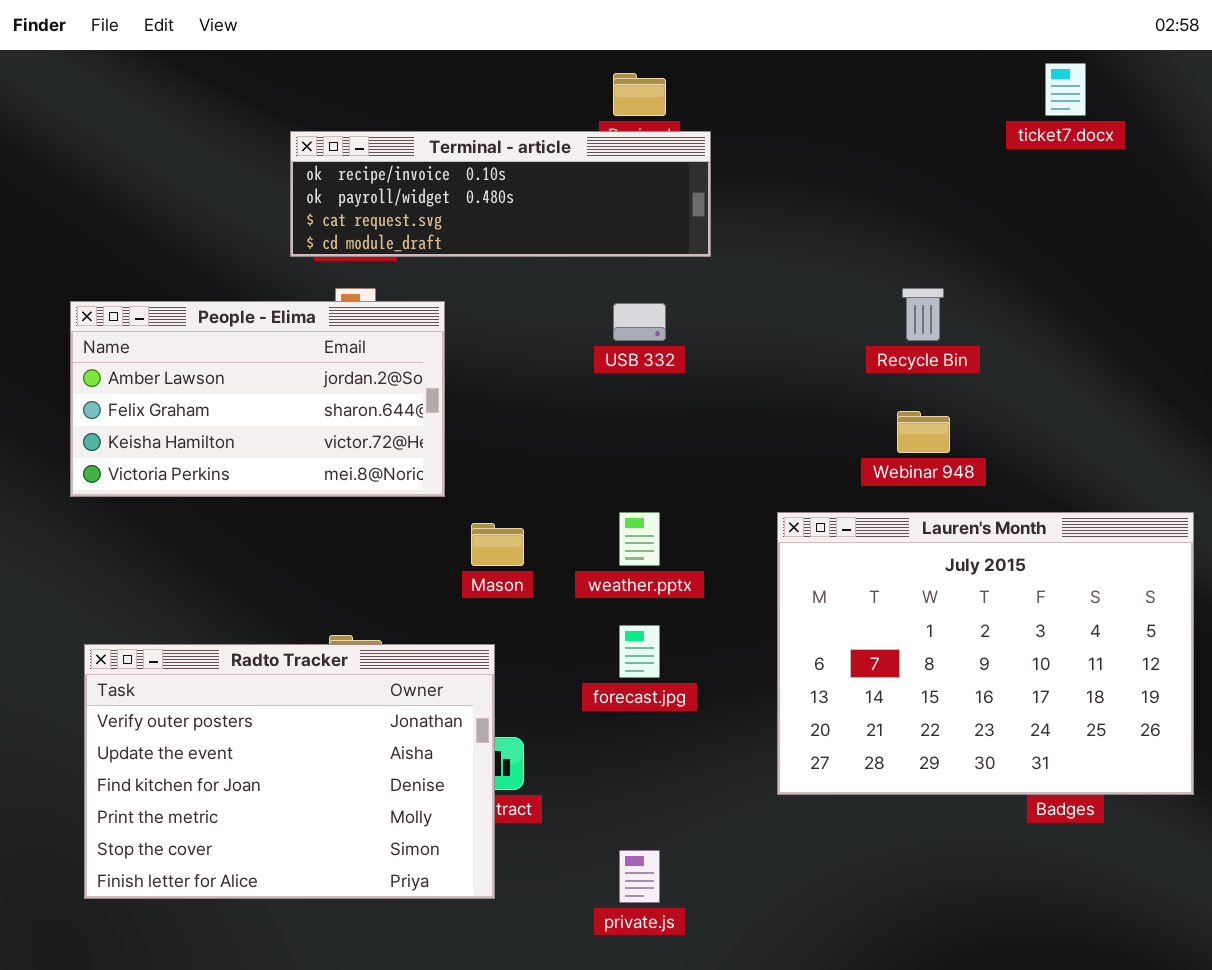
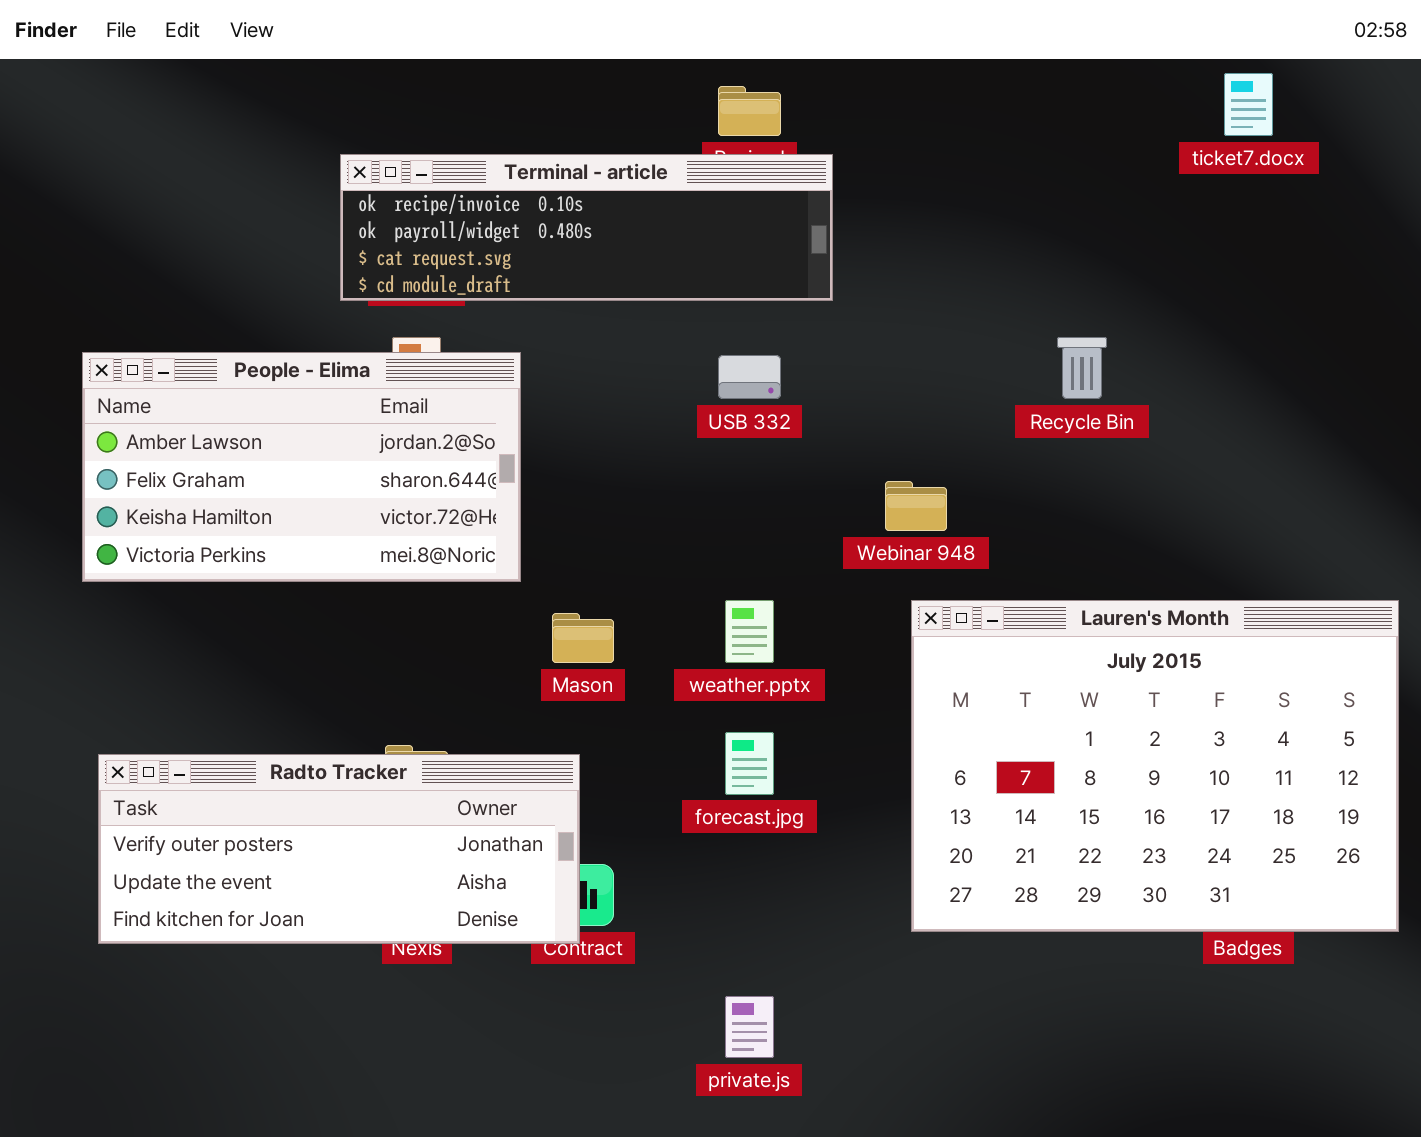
Webinar 948: [897,411,950,453] -> [885,481,947,531], moved
Radto Tracker: [84,644,495,899] -> [98,754,580,944], resized

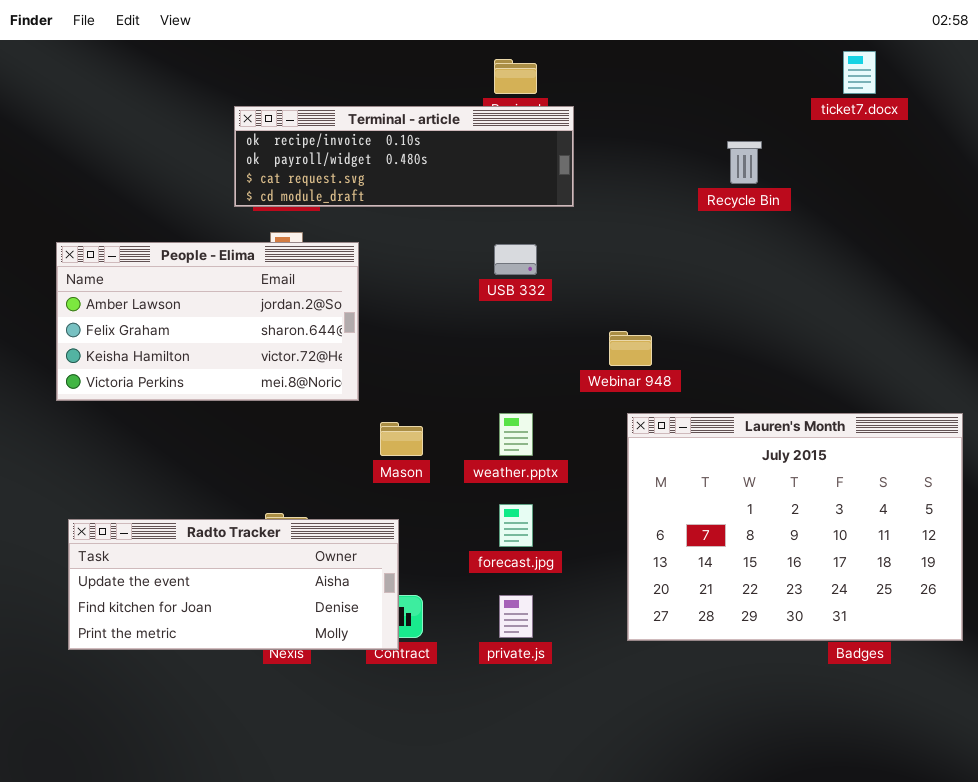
Recycle Bin: [1057,337,1107,399] -> [727,141,762,184], moved
Radto Tracker: [98,754,580,944] -> [68,519,399,650], scrolled down 1 row
private.js: [725,996,774,1058] -> [499,595,533,638], moved

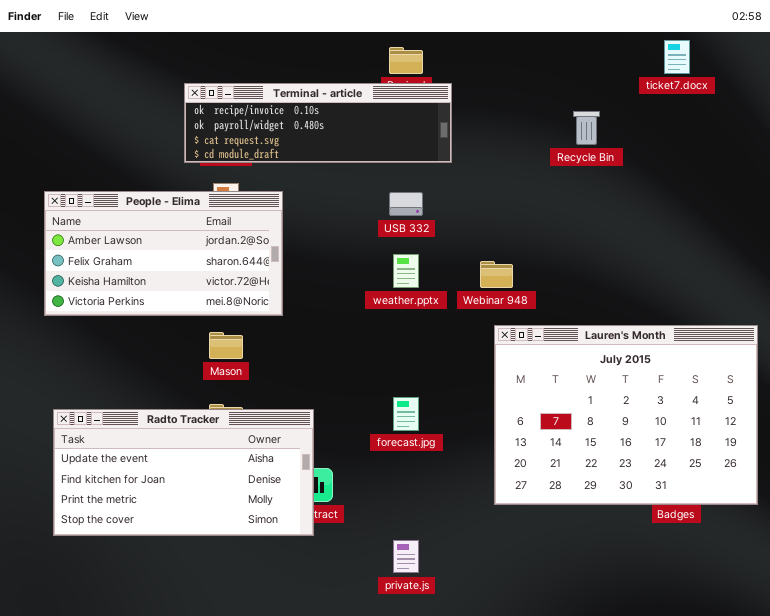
weather.pptx: [499,413,533,456] -> [393,254,419,288], moved
Mason: [380,422,423,456] -> [209,332,243,359], moved
Radto Tracker: [68,519,399,650] -> [53,409,314,536], resized
private.js: [499,595,533,638] -> [393,540,419,573], moved

